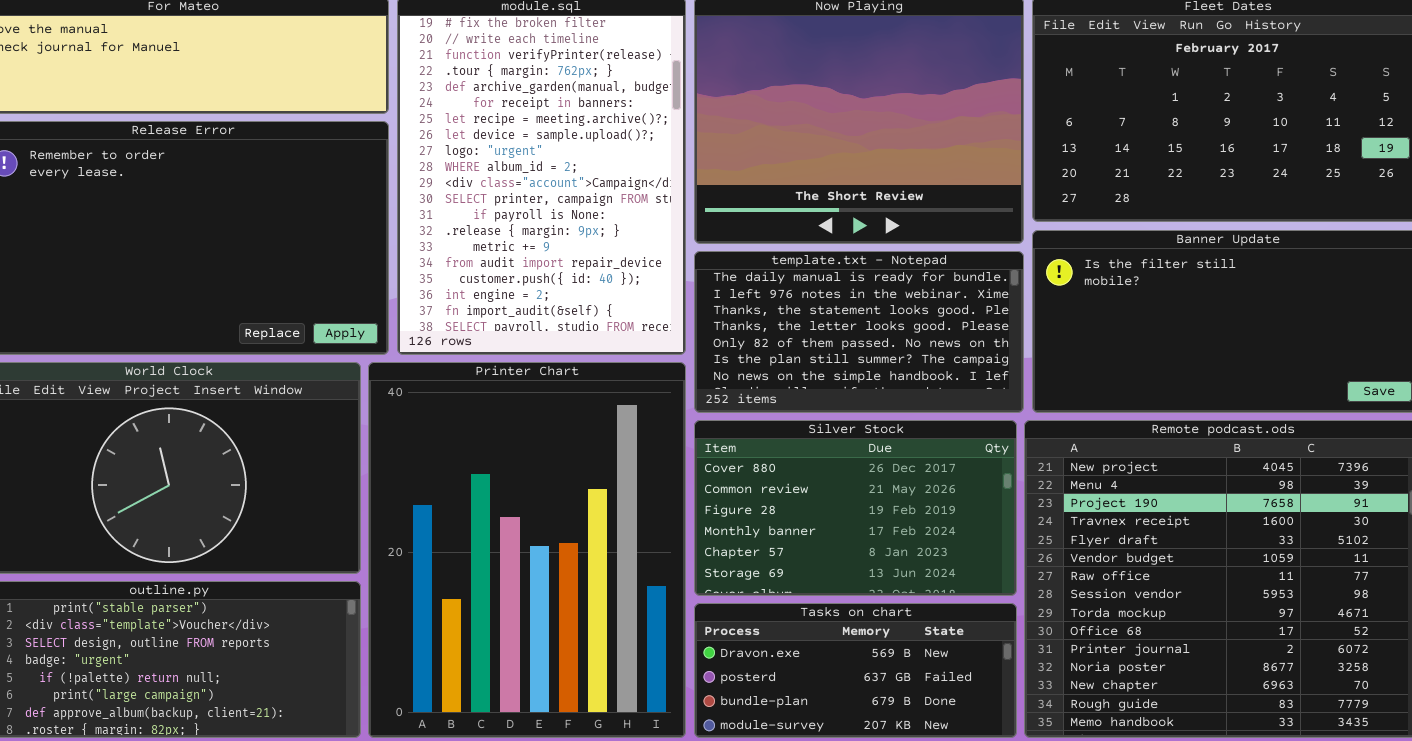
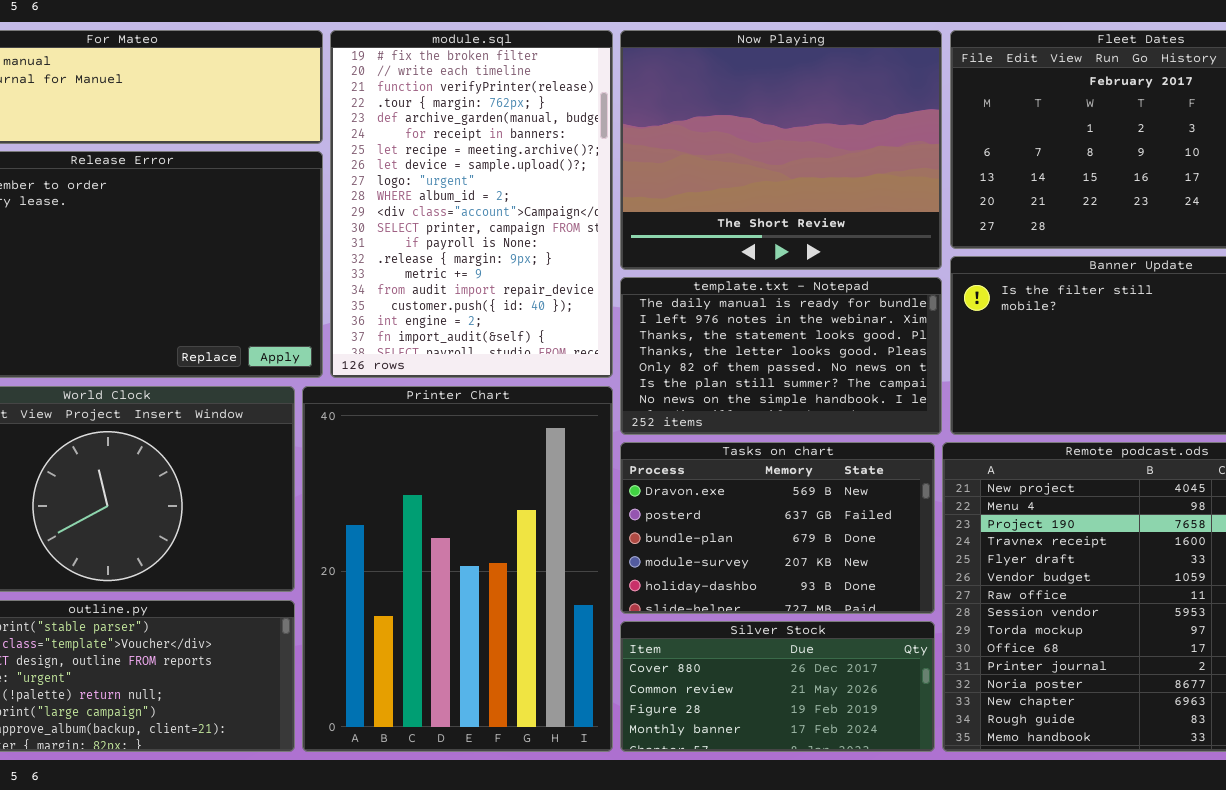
Silver Stock: [694,420,1017,596] -> [620,621,935,752], moved, resized
Tasks on chart: [694,603,1017,738] -> [620,442,935,614], moved, resized

